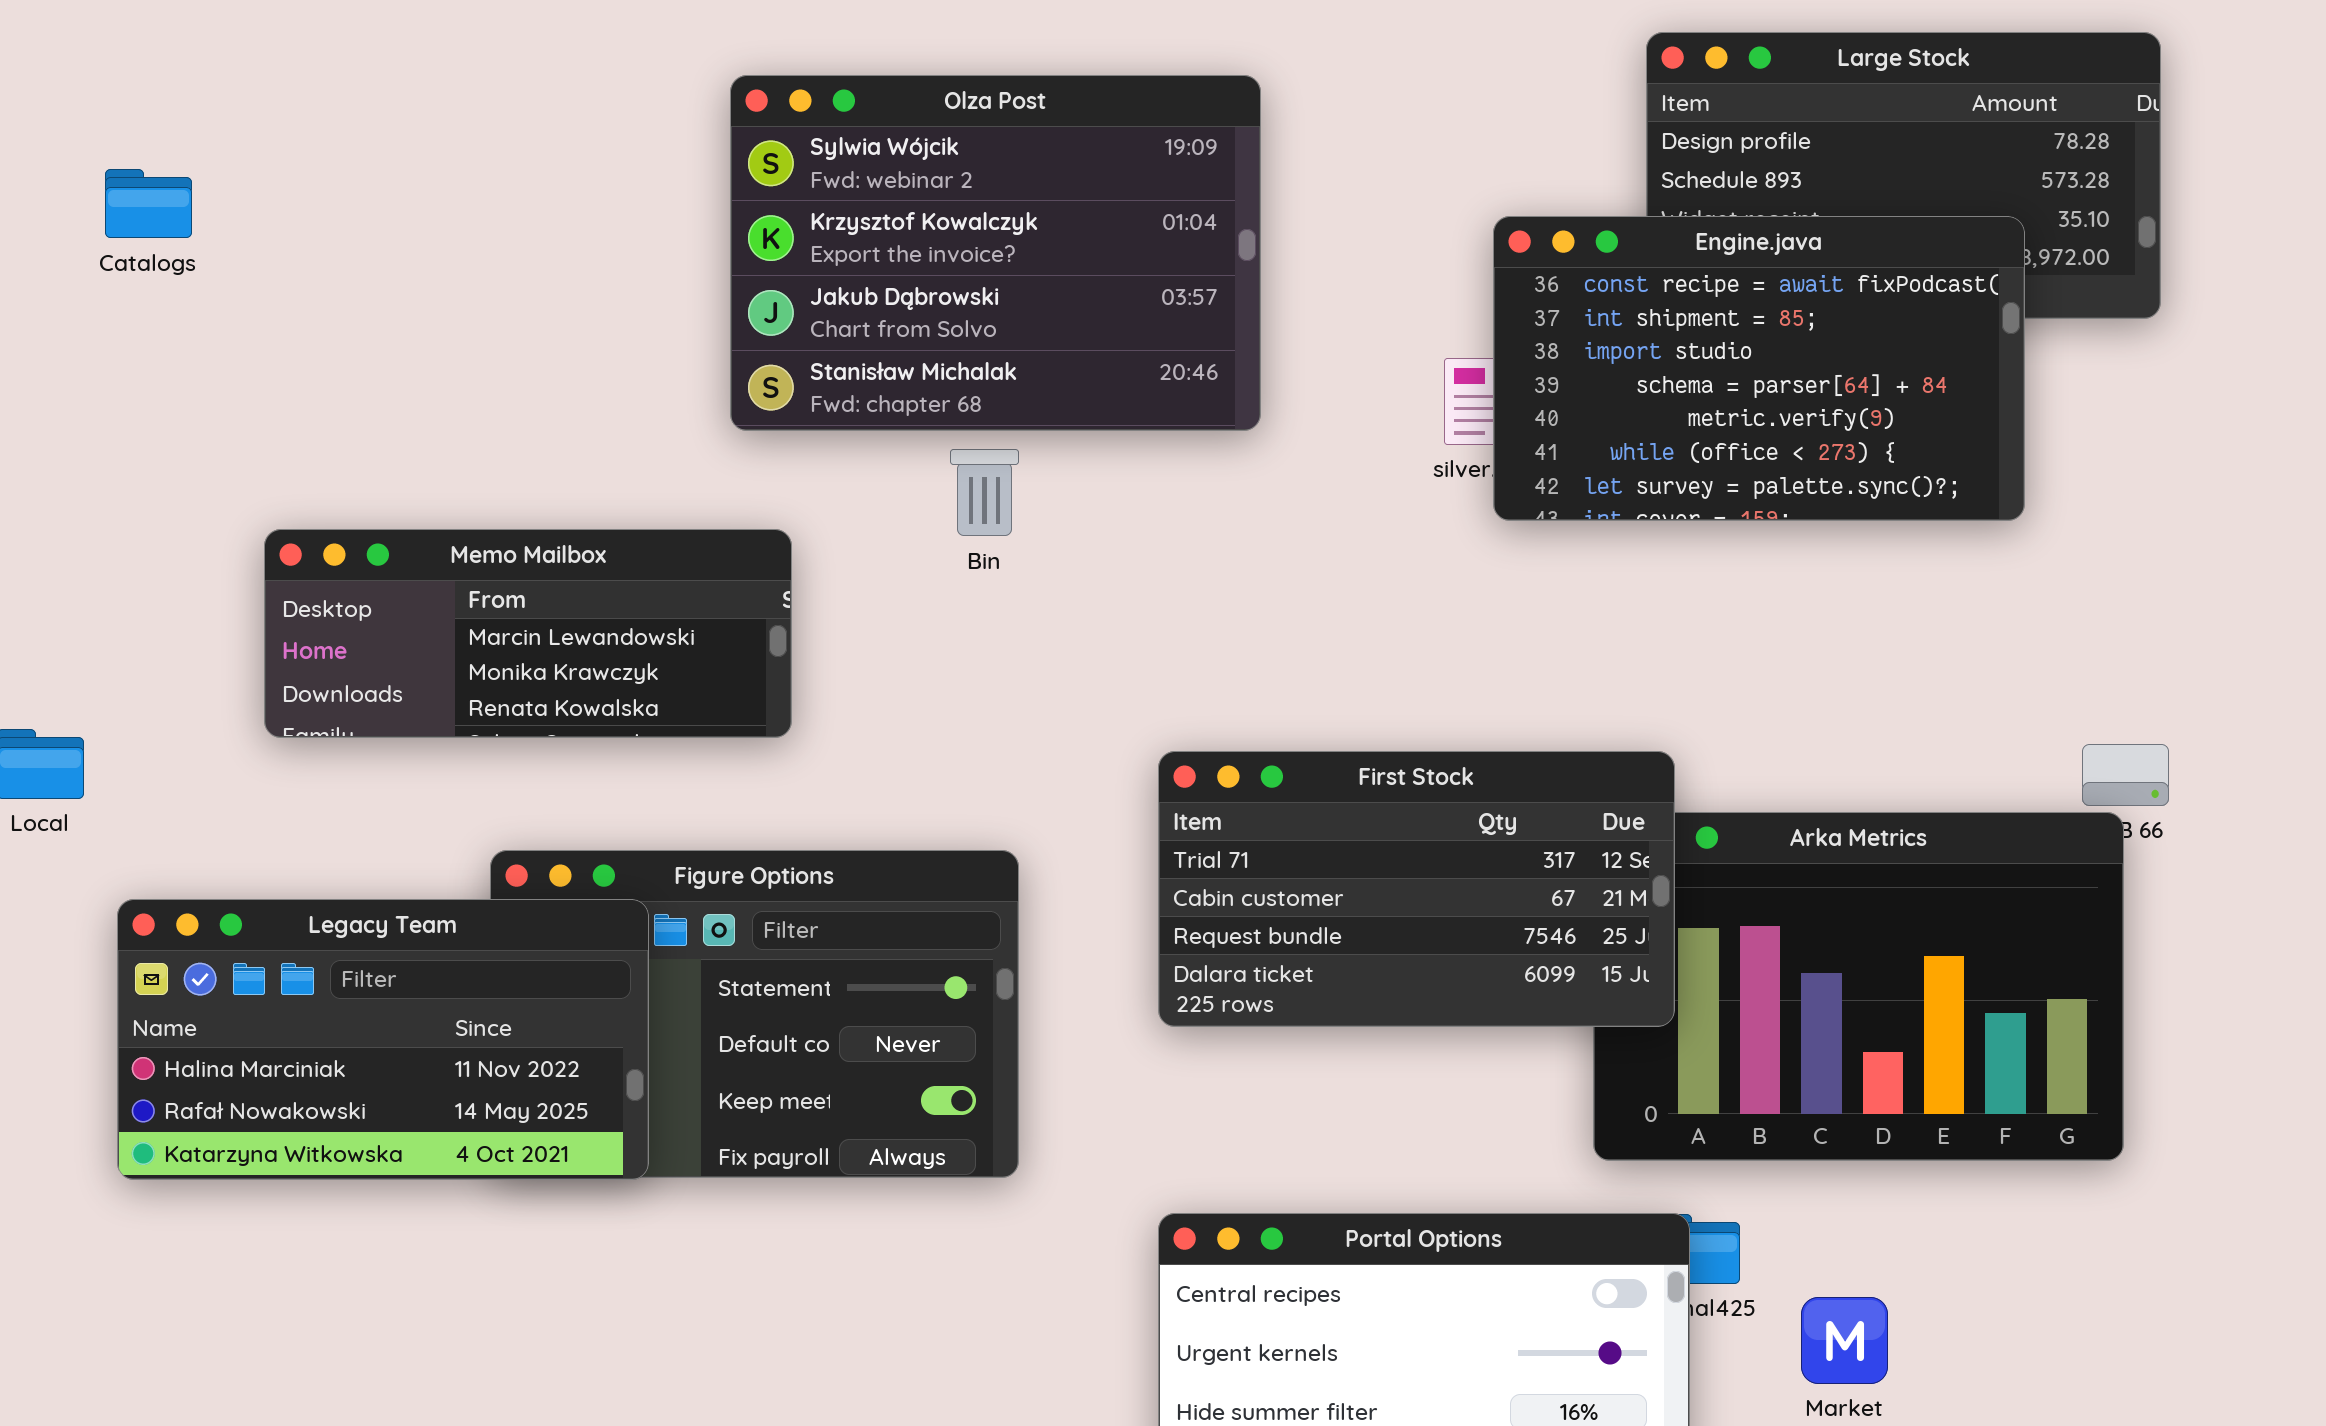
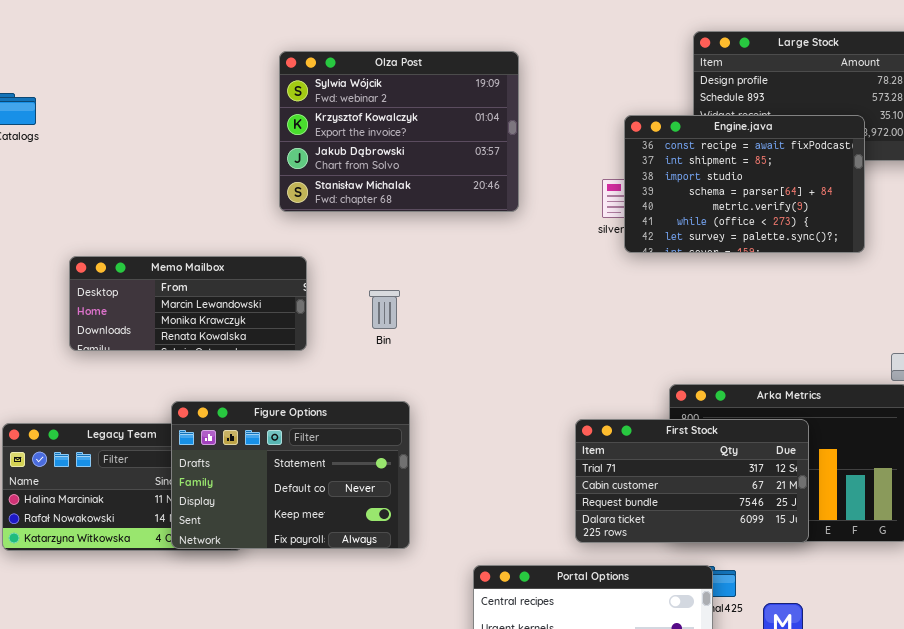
Bin: [950,449,1019,536] -> [369,290,400,329], moved
First Stock: [1158,751,1675,1027] -> [575,419,809,543], moved
Figure Options: [490,850,1019,1178] -> [171,401,410,549], raised

